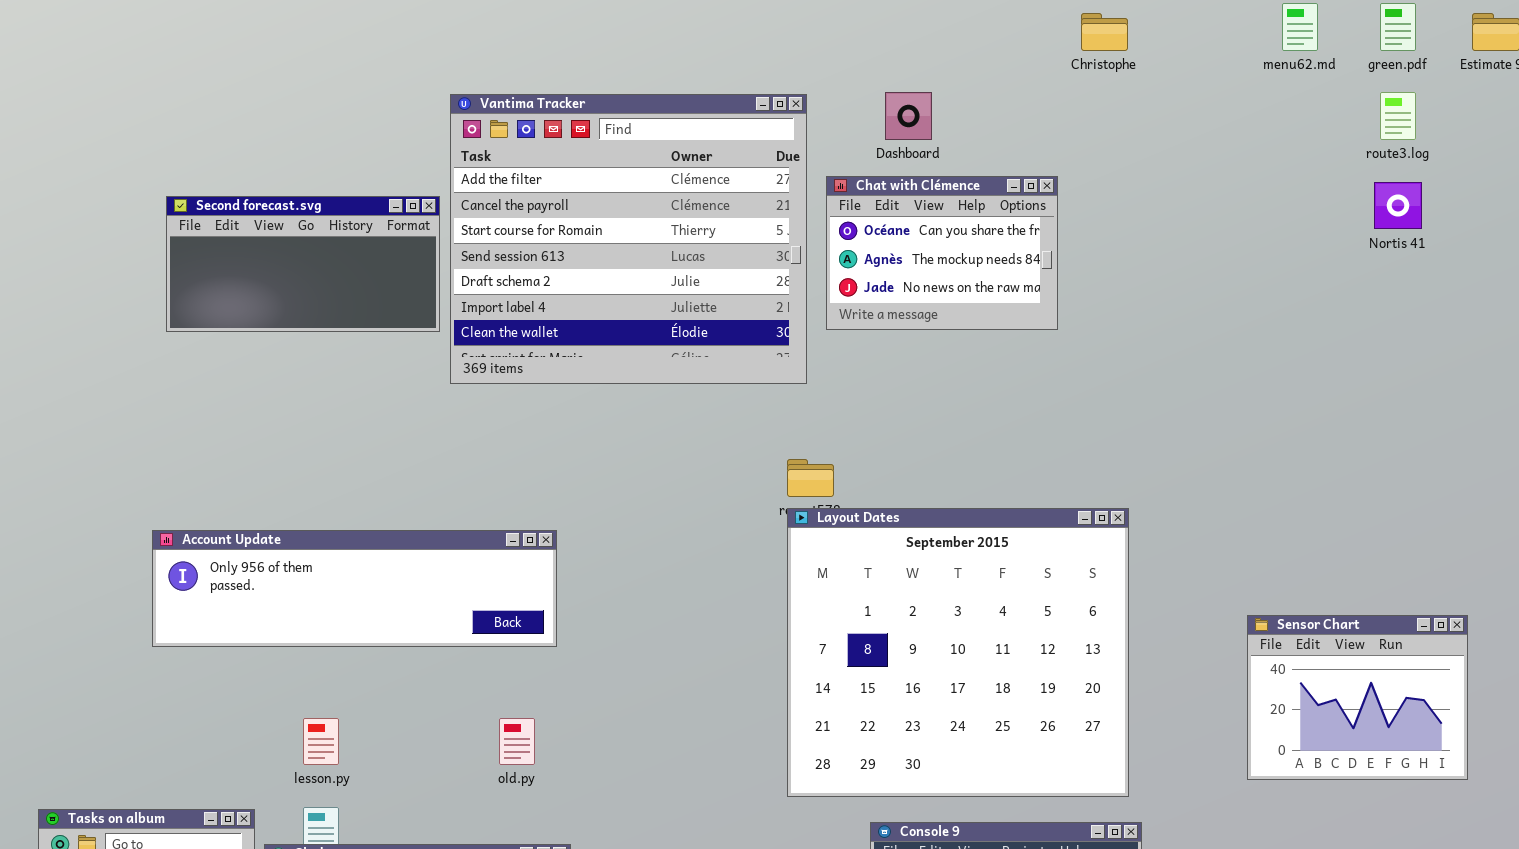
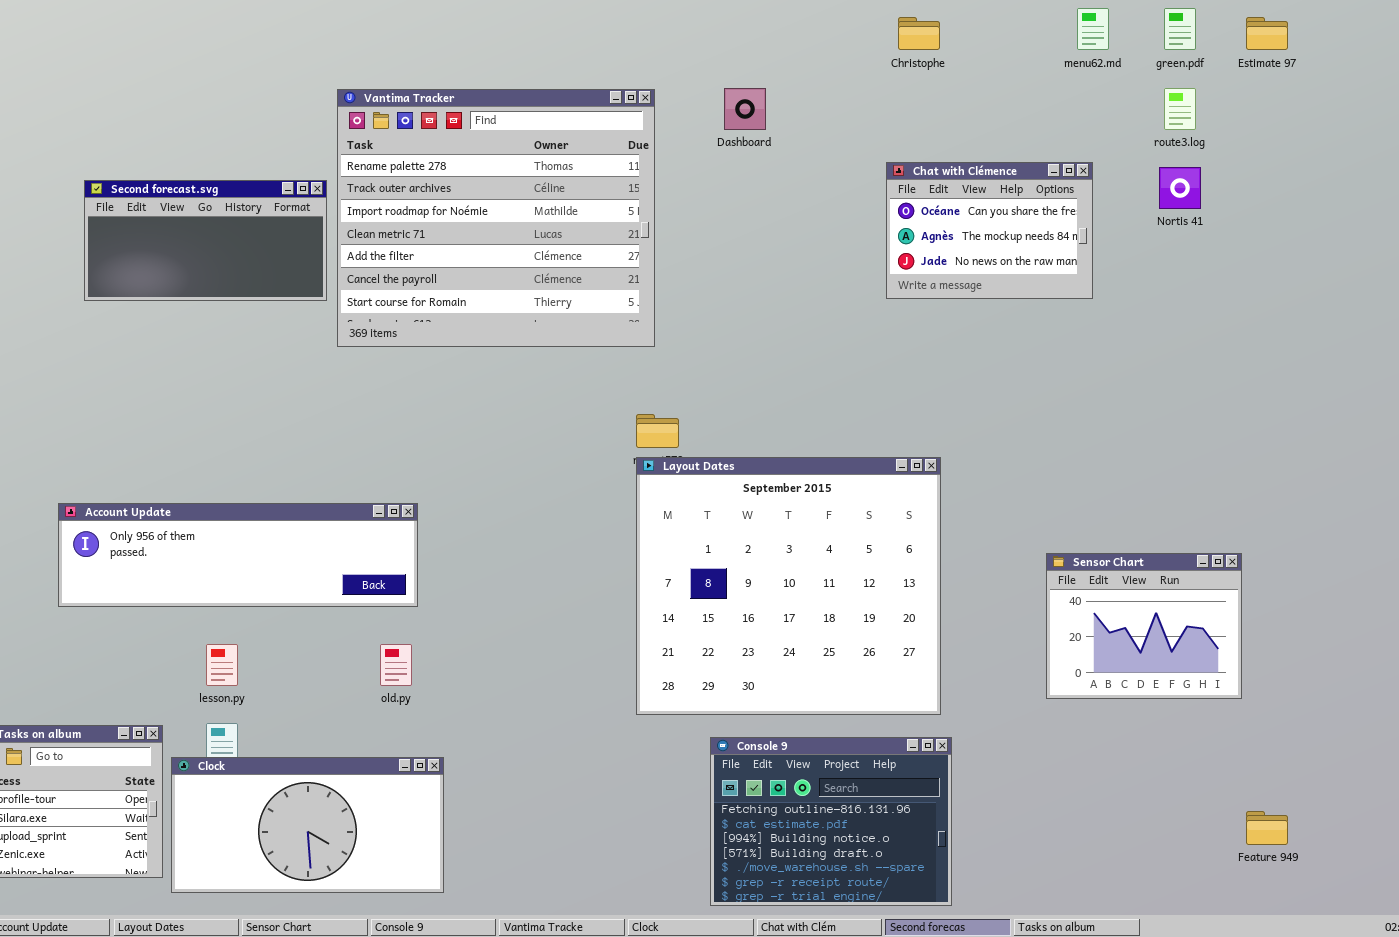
Vantima Tracker: [450,94,807,384] -> [337,89,655,347], scrolled up 4 rows
Chat with Clémence: [826,176,1058,330] -> [886,162,1093,299], moved
Account Update: [152,530,557,647] -> [58,503,418,607], moved

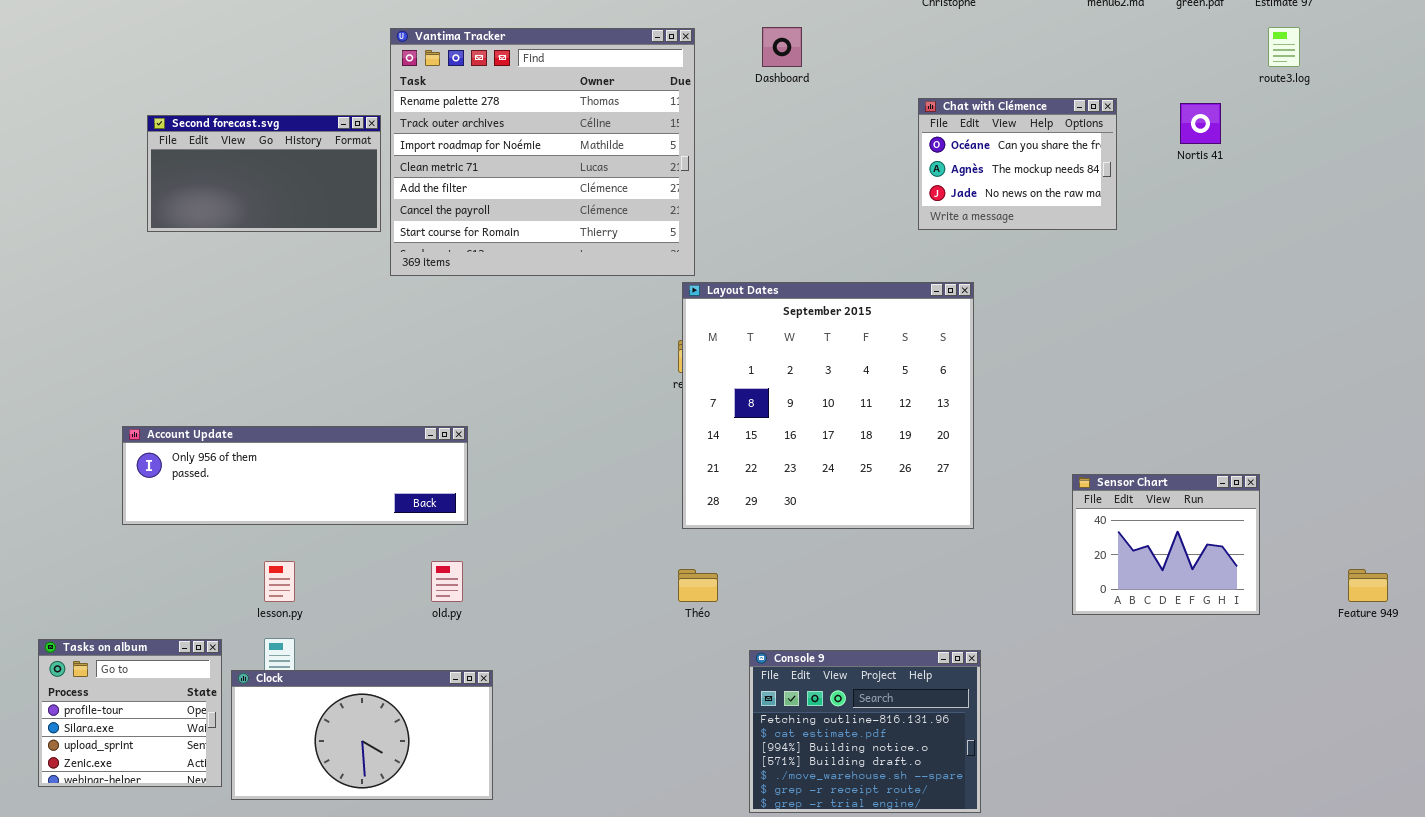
route3.log: [1164,88,1196,130] -> [1268,27,1300,67], moved
Layout Dates: [636,457,941,715] -> [682,282,974,529], moved
Feature 949: [1246,811,1288,845] -> [1348,569,1388,602], moved

